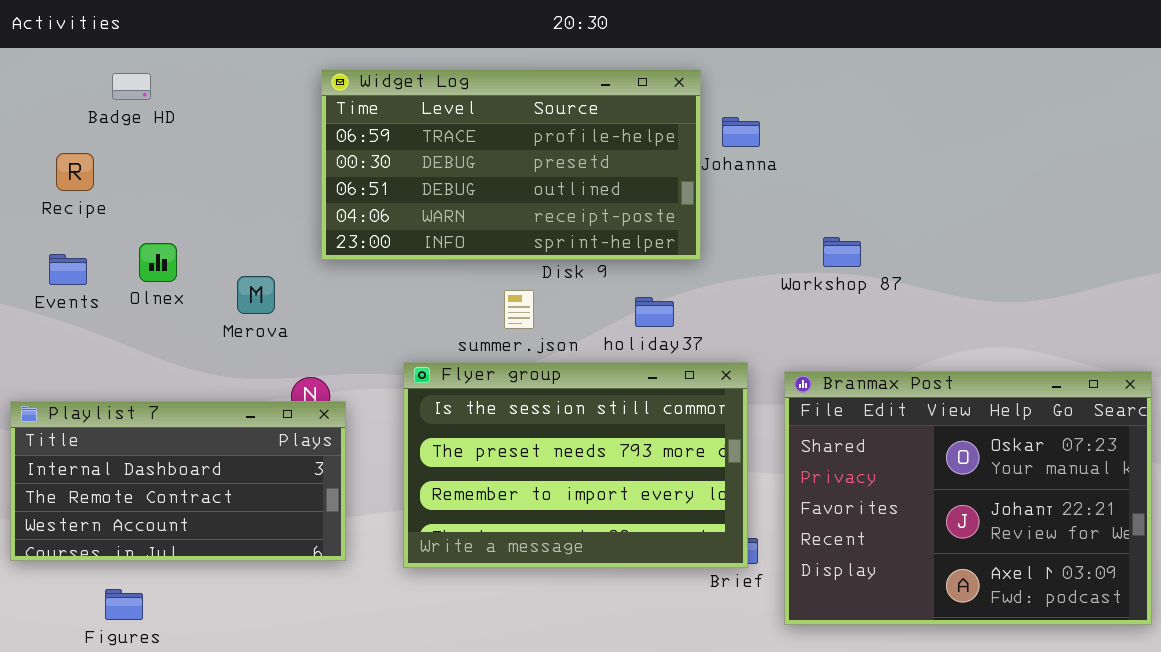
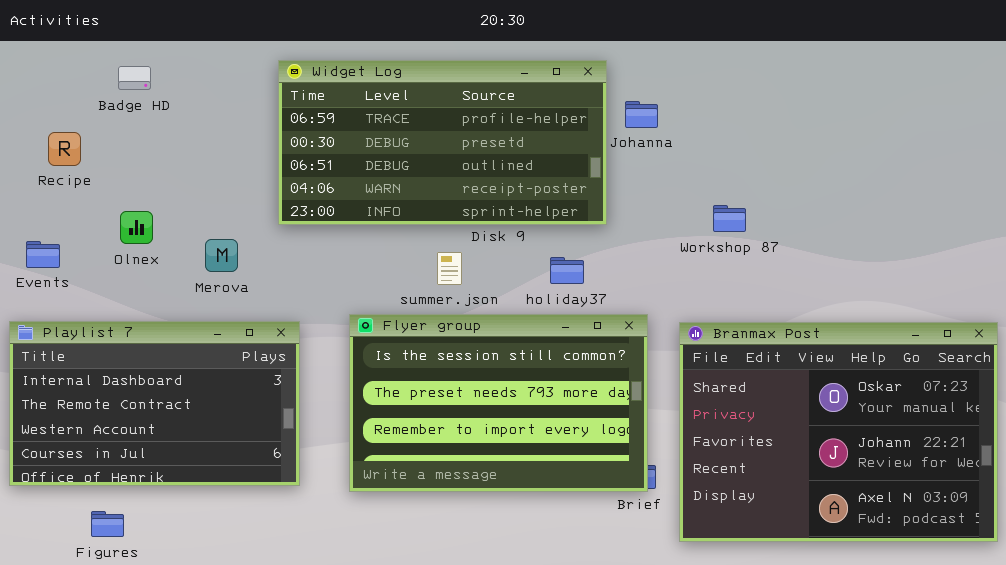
Badge HD: [112,73,151,100] -> [118,66,151,90], moved
Events: [49,254,87,285] -> [26,241,60,268], moved
Playlist 7: [10,401,346,561] -> [9,321,300,486], resized

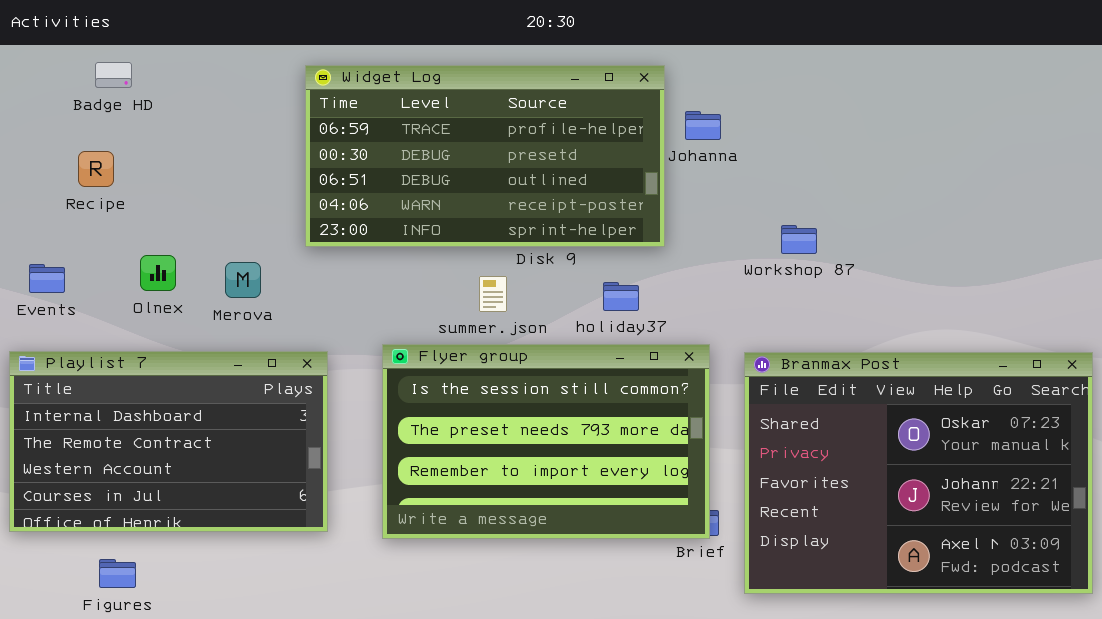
Badge HD: [118,66,151,90] -> [95,62,132,88], moved
Recipe: [48,132,81,166] -> [78,151,114,187], moved
Olnex: [120,211,153,244] -> [140,255,176,291], moved

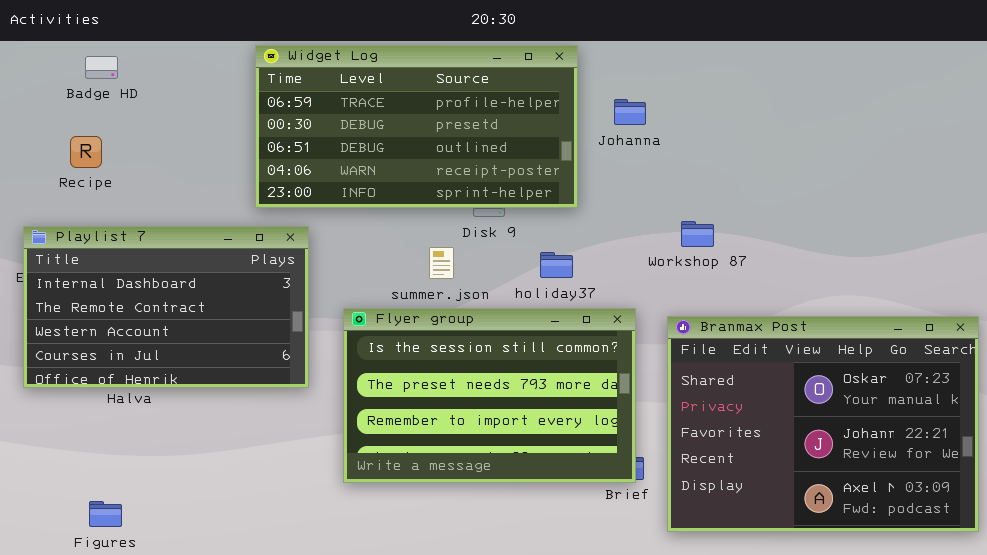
Widget Log: [305,65,665,247] -> [255,45,578,208], moved
Workshop 87: [781,225,817,254] -> [681,221,714,247], moved
Playlist 7: [9,351,328,532] -> [23,226,309,388], moved

